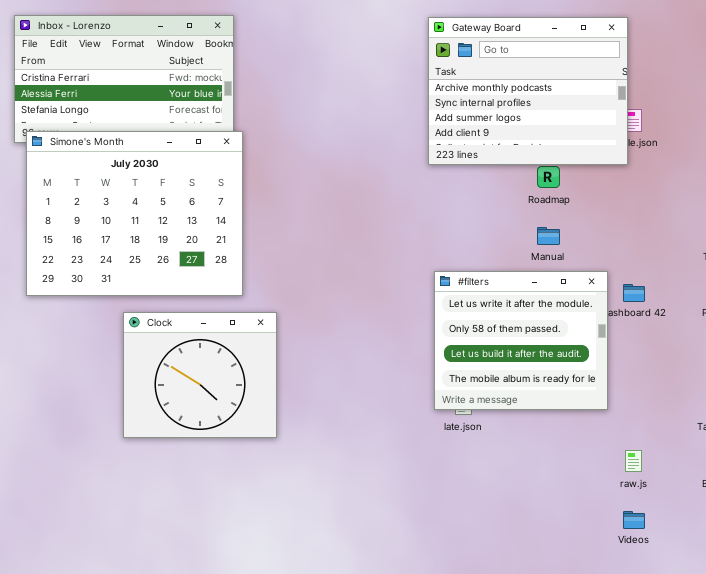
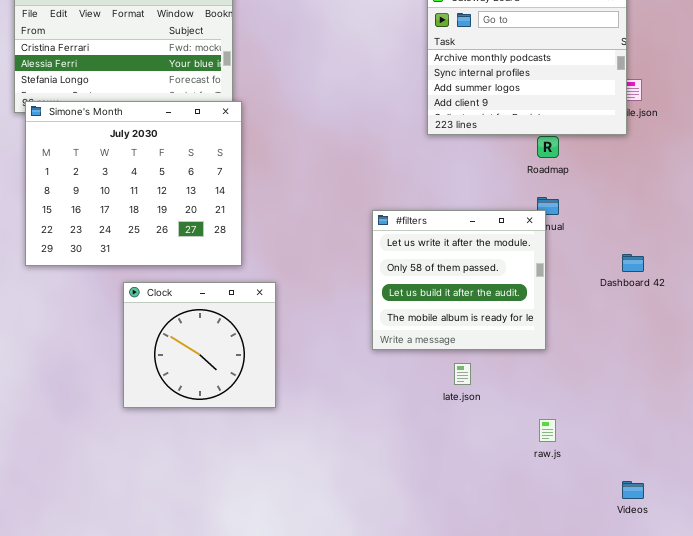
#filters: [434,271,608,410] -> [372,210,546,350], moved
raw.js: [625,450,642,472] -> [539,419,556,442], moved

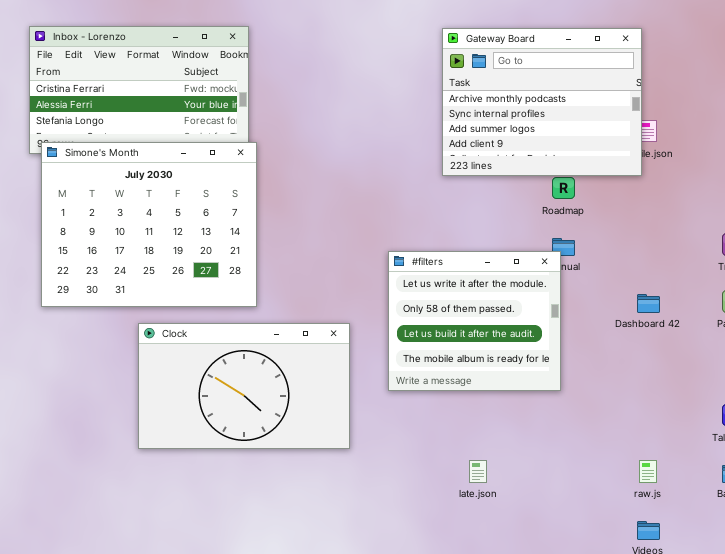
Clock: [123,282,276,408] -> [138,323,350,449], resized
late.json: [454,363,471,385] -> [469,460,487,483], moved
raw.js: [539,419,556,442] -> [639,460,657,483], moved

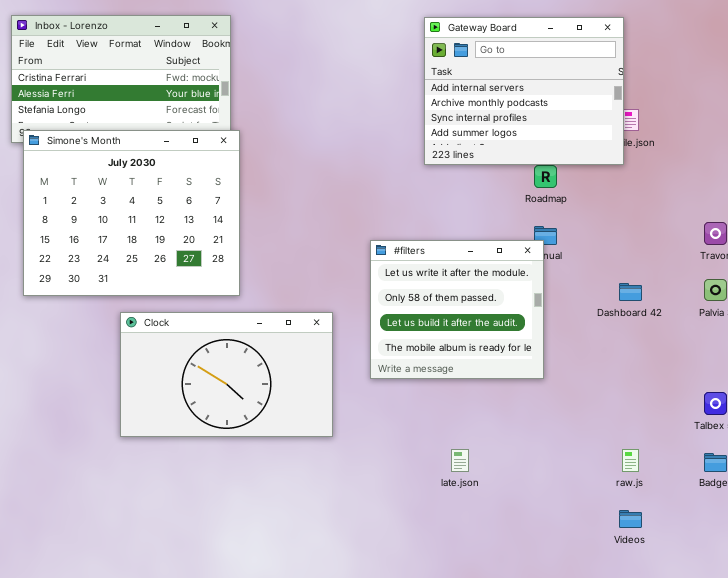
Gateway Board: [442,28,642,176] -> [424,17,624,165], scrolled up 1 row

